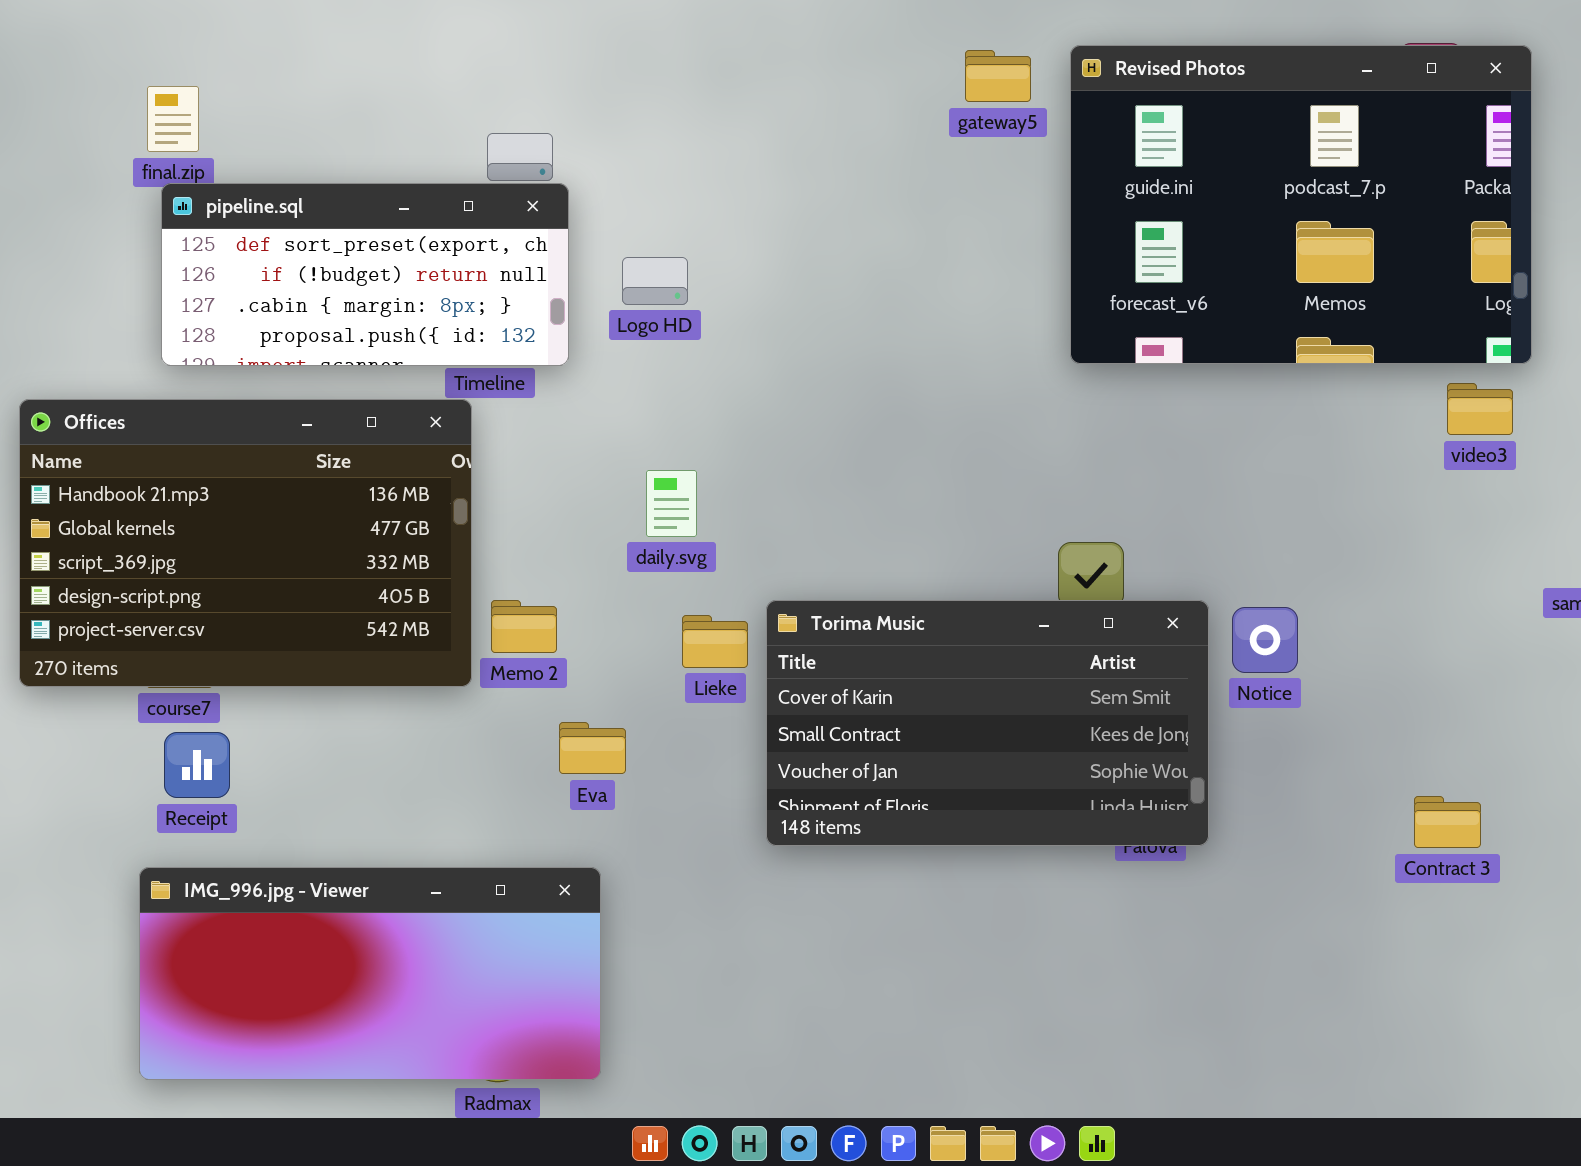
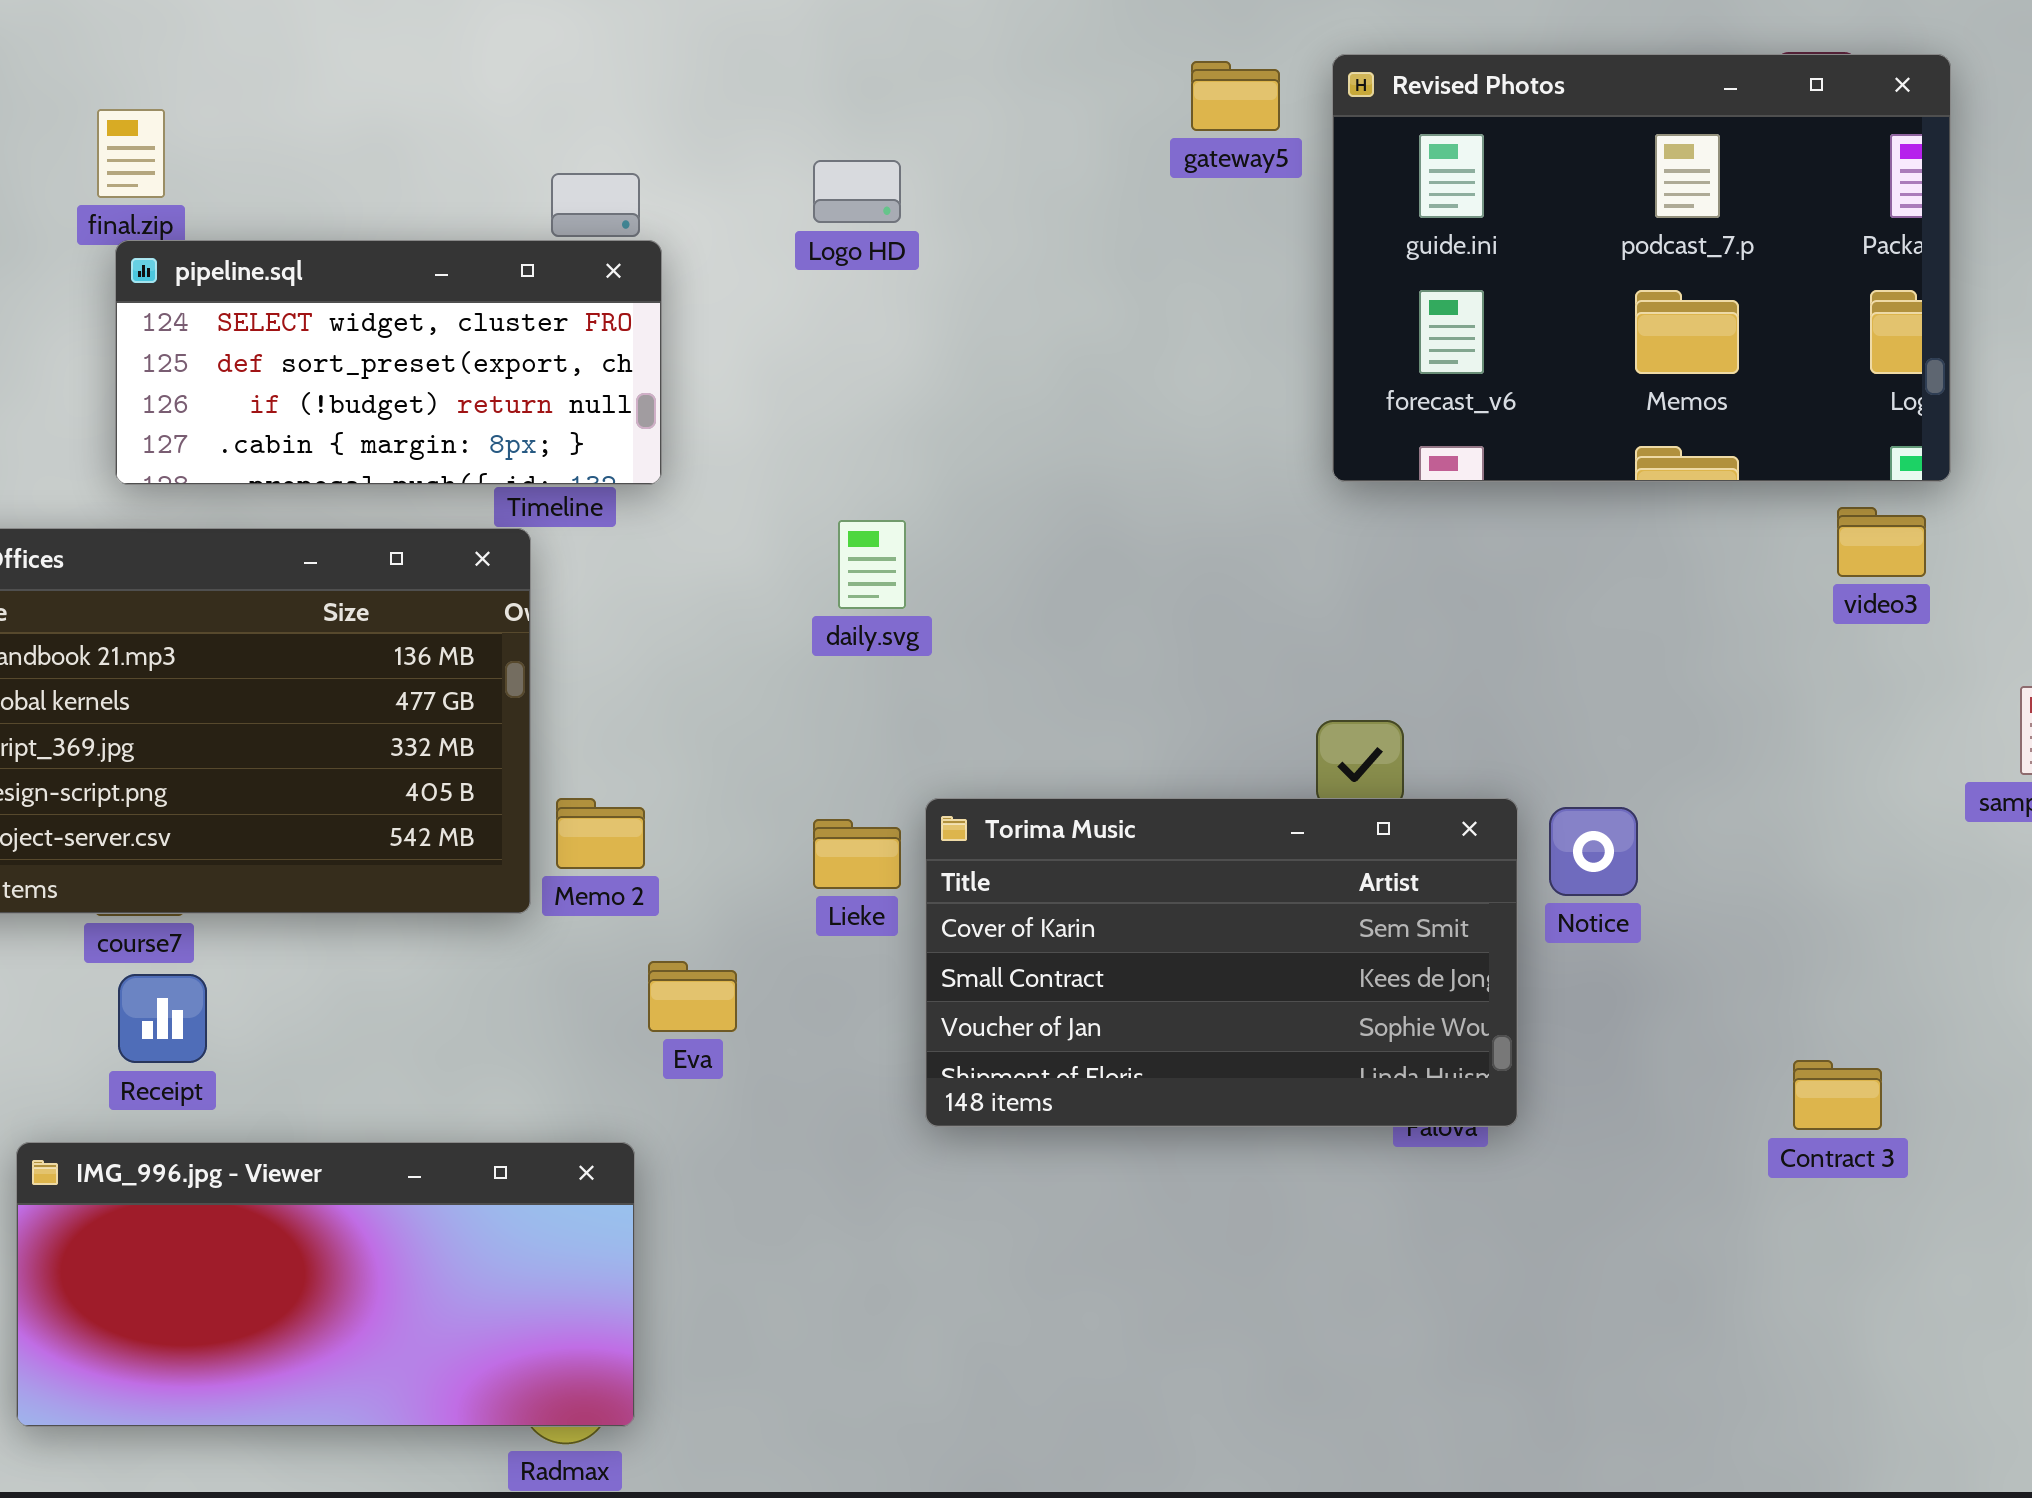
pipeline.sql: [161,183,569,366] -> [115,240,662,485], scrolled up 1 row
Logo HD: [622,257,688,305] -> [813,160,901,223], moved
daily.svg: [646,470,697,537] -> [838,520,906,609], moved
IMG_996.jpg - Viewer: [139,867,601,1080] -> [16,1142,635,1427], moved

